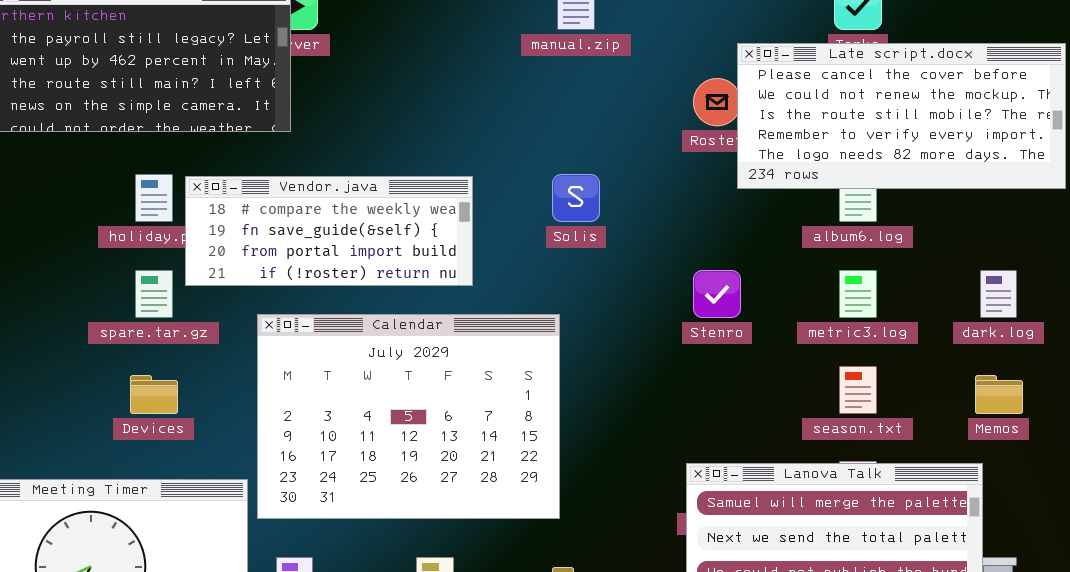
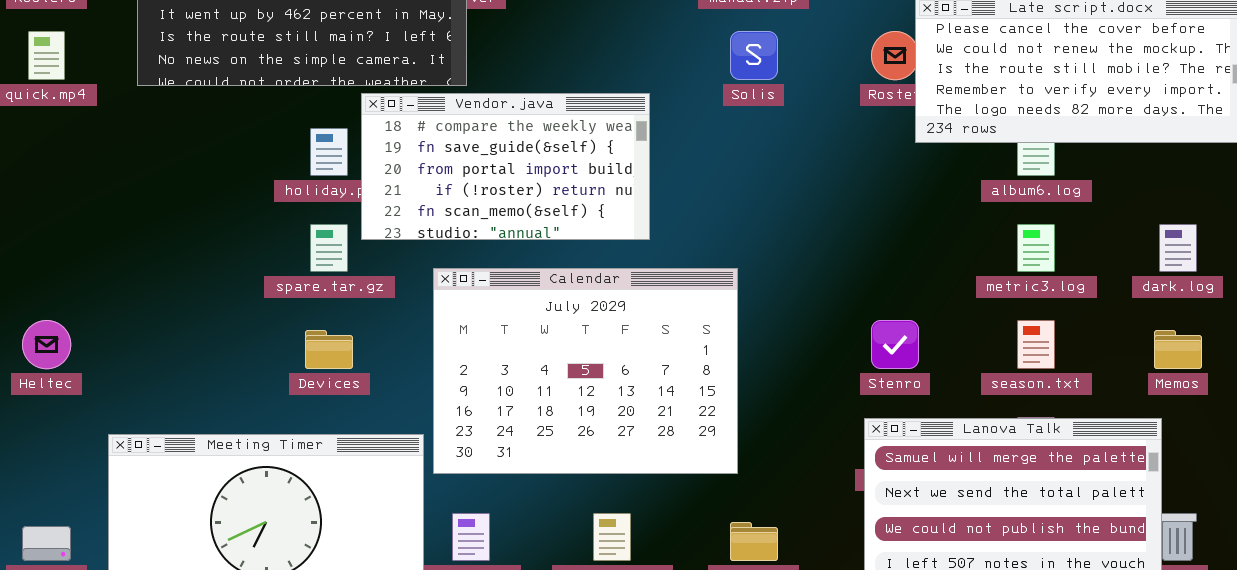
Solis: [552,174,600,222] -> [730,31,778,80], moved
Vendor.java: [185,176,473,286] -> [361,93,650,240], resized
Stenro: [693,270,741,318] -> [871,320,919,369], moved

